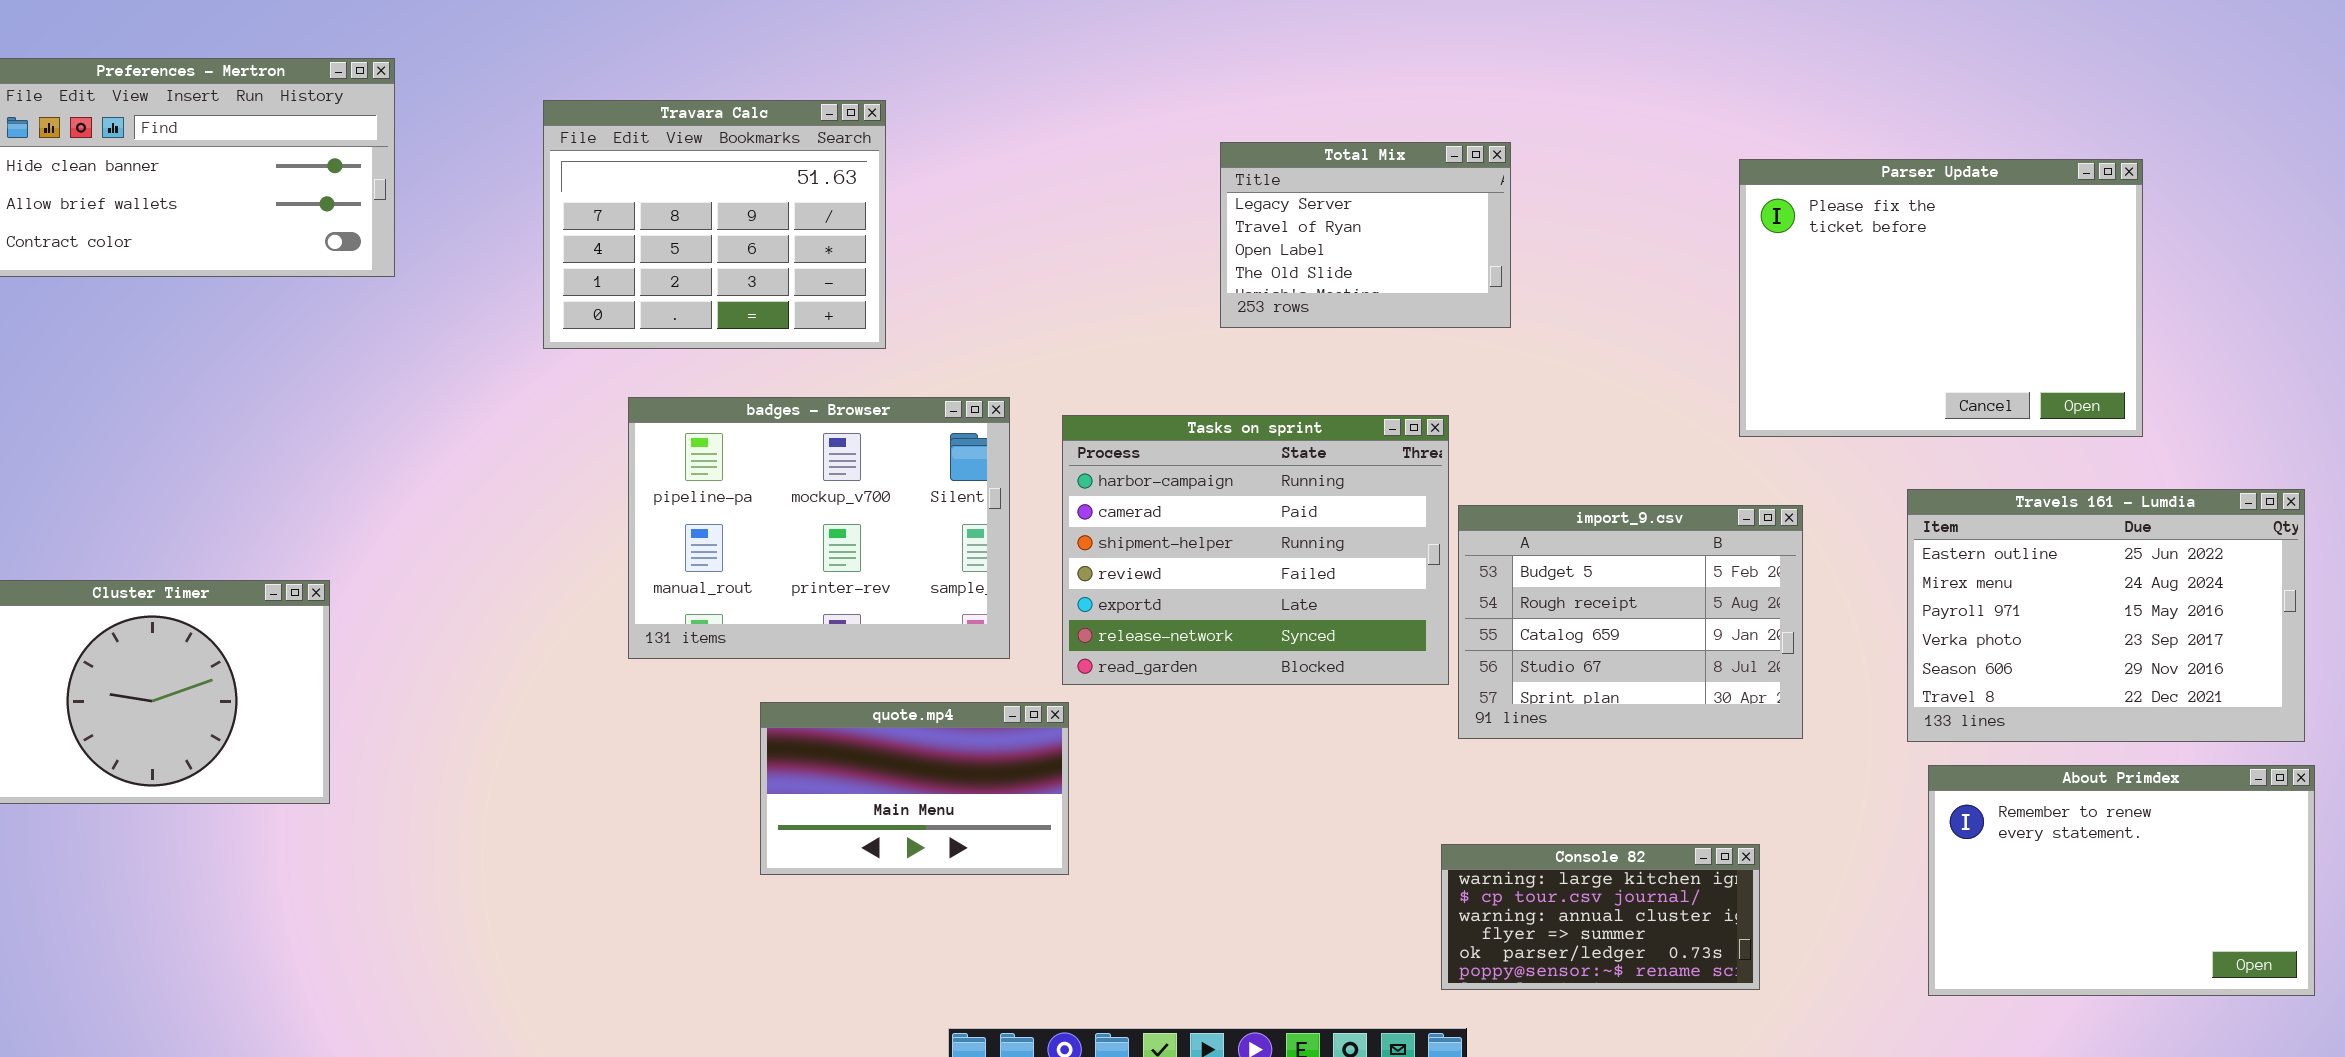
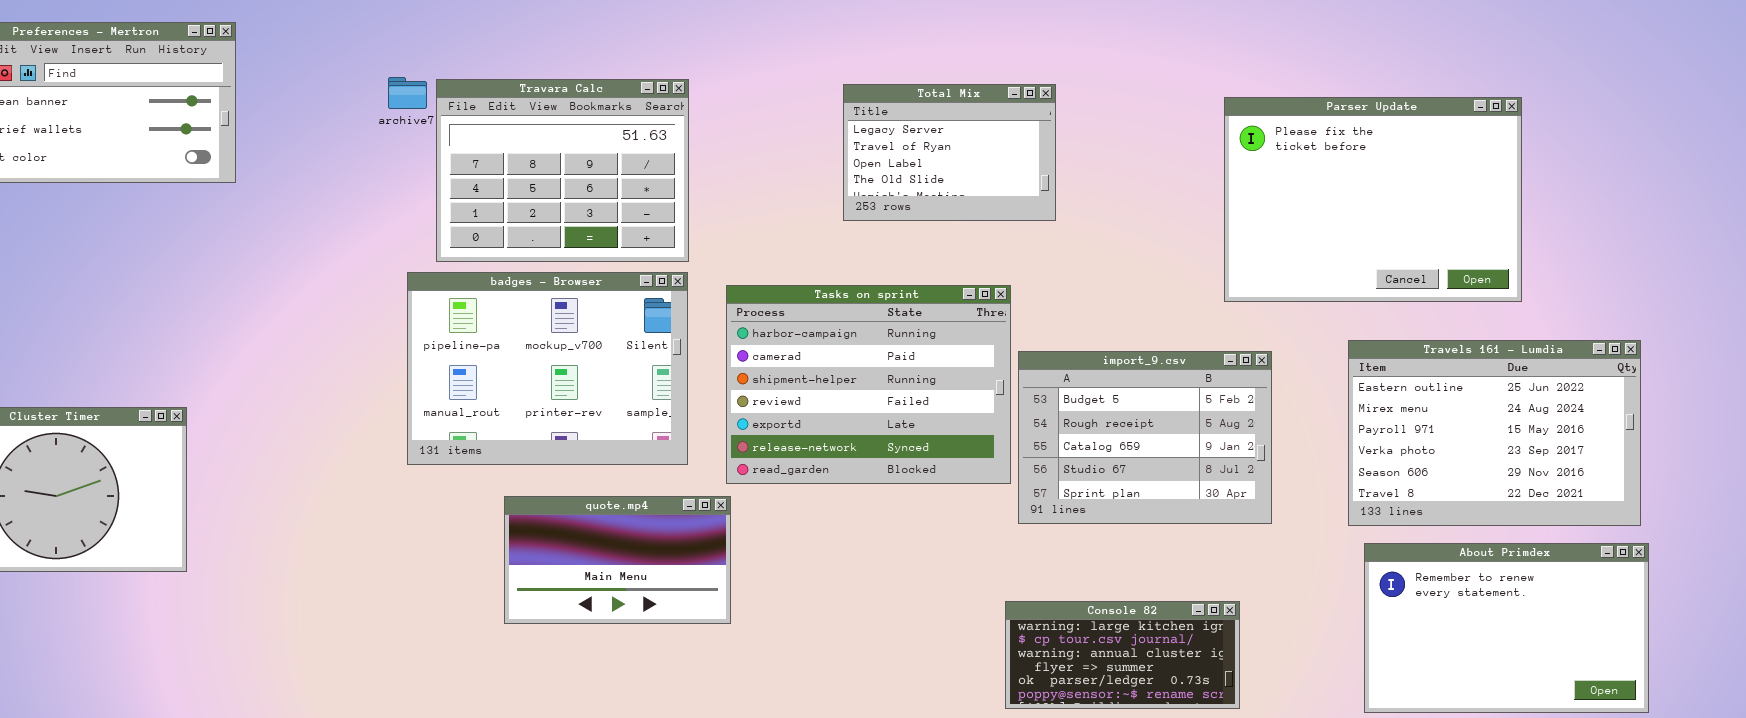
Travara Calc: [543,100,886,349] -> [436,79,689,262], moved

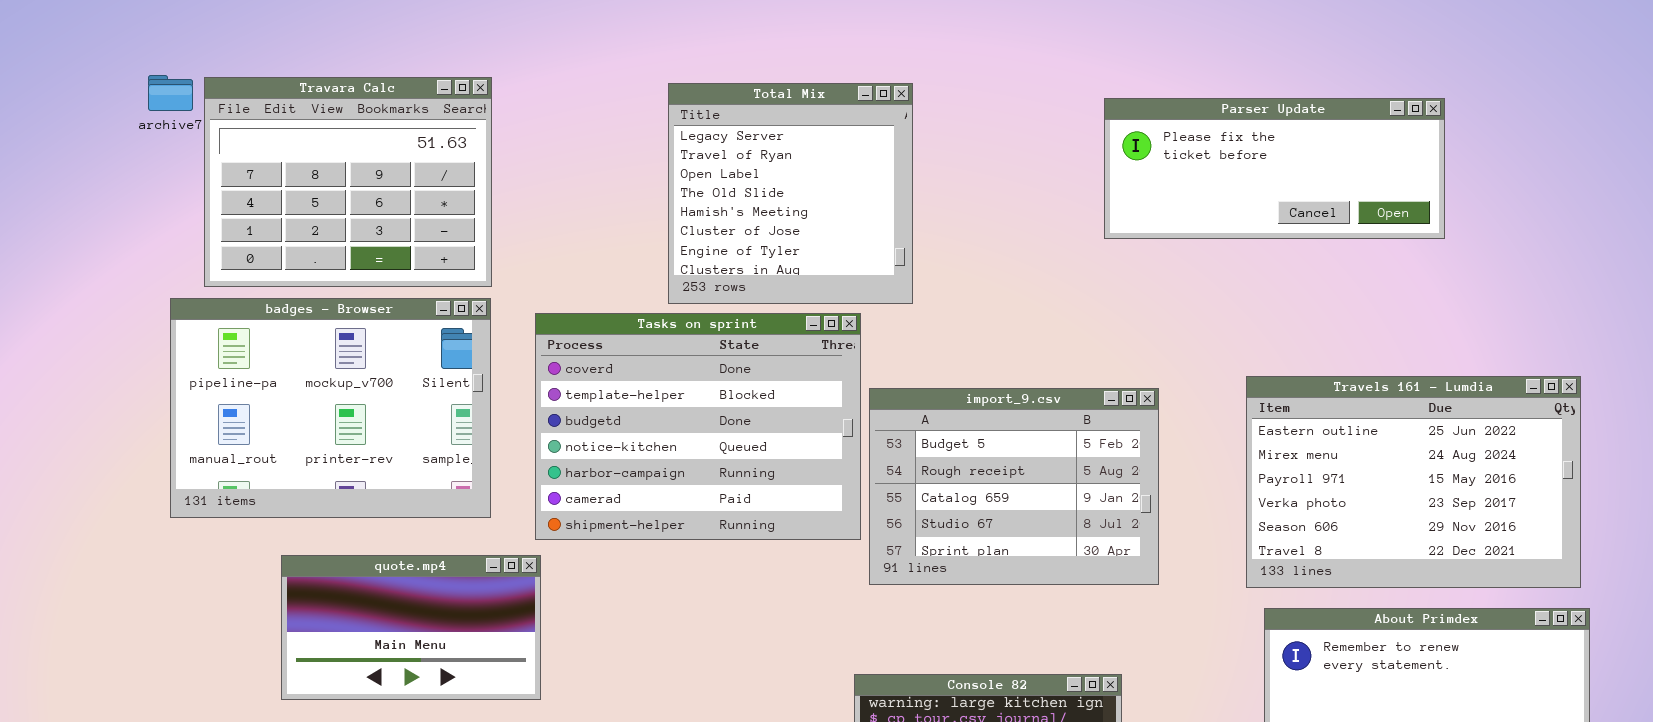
Total Mix: [843,84,1056,221] -> [668,83,913,304], resized
Parser Update: [1224,97,1522,302] -> [1104,98,1445,239], resized
Tasks on sprint: [726,285,1011,484] -> [535,313,861,540], scrolled up 4 rows

